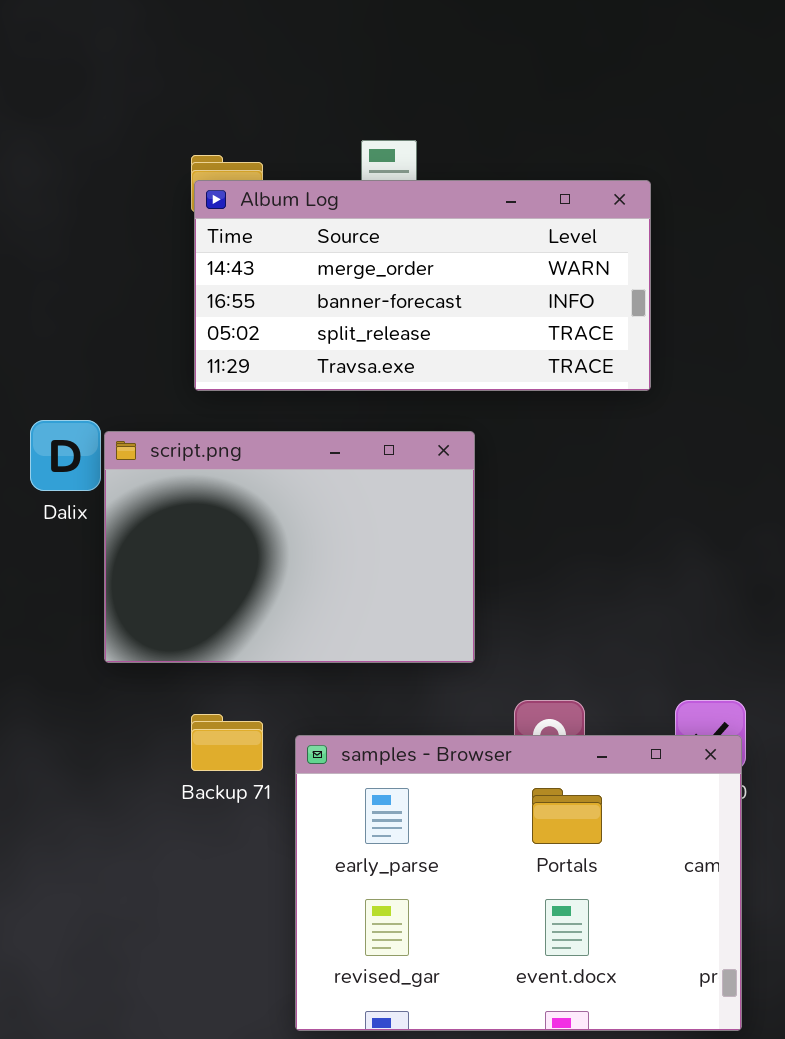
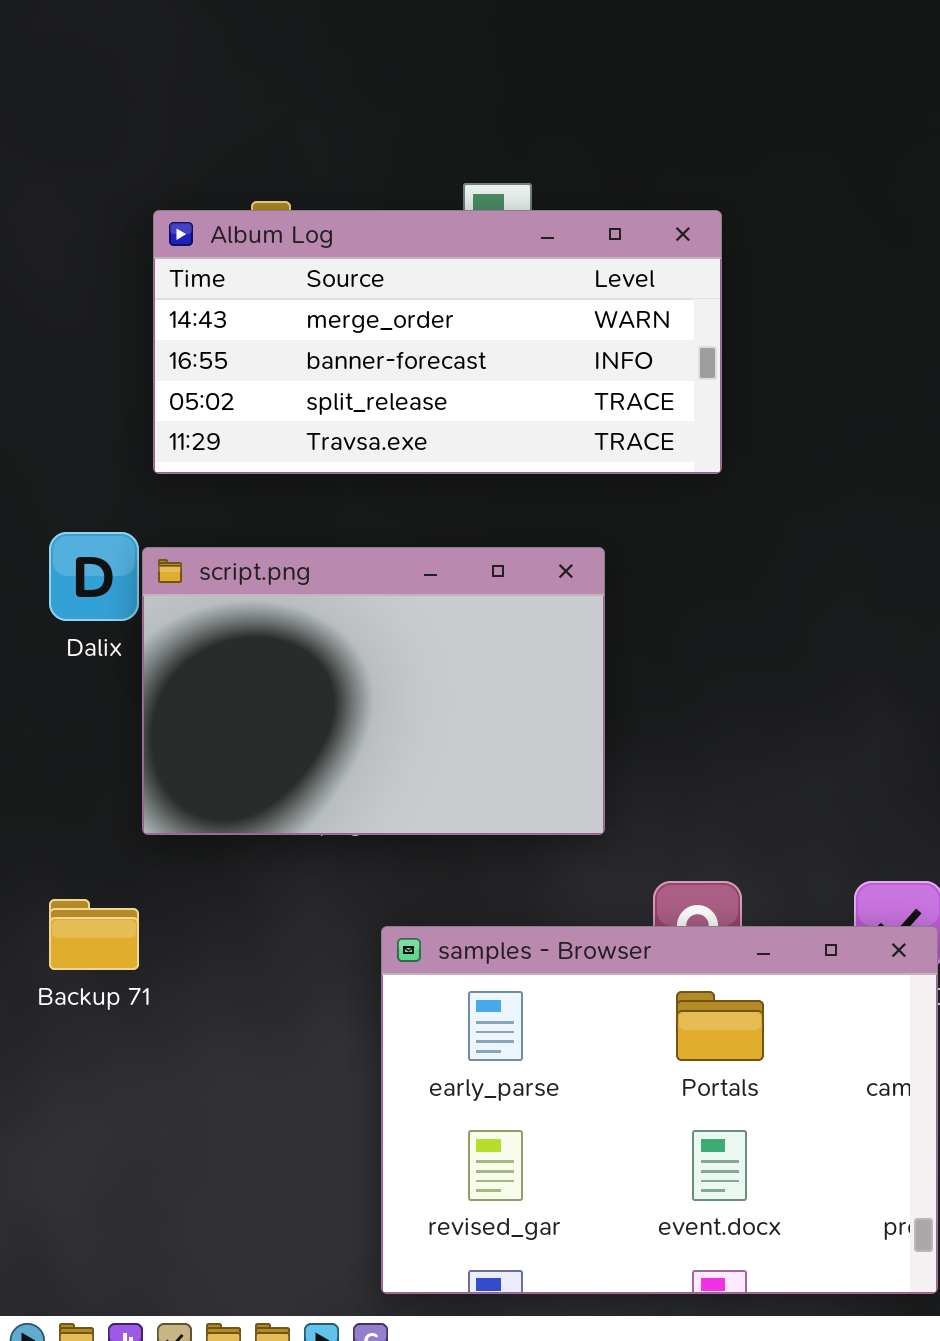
Album Log: [194,180,651,391] -> [153,210,722,474], moved
Backup 71: [191,714,263,771] -> [49,899,139,970], moved

